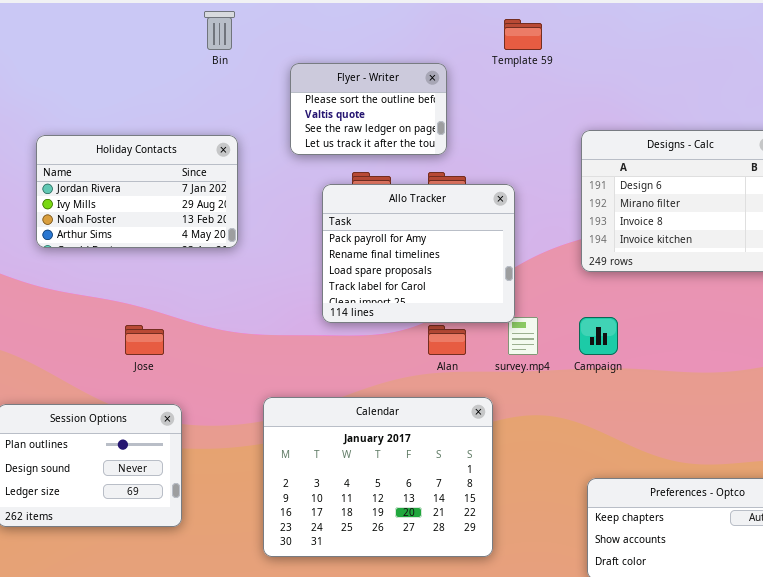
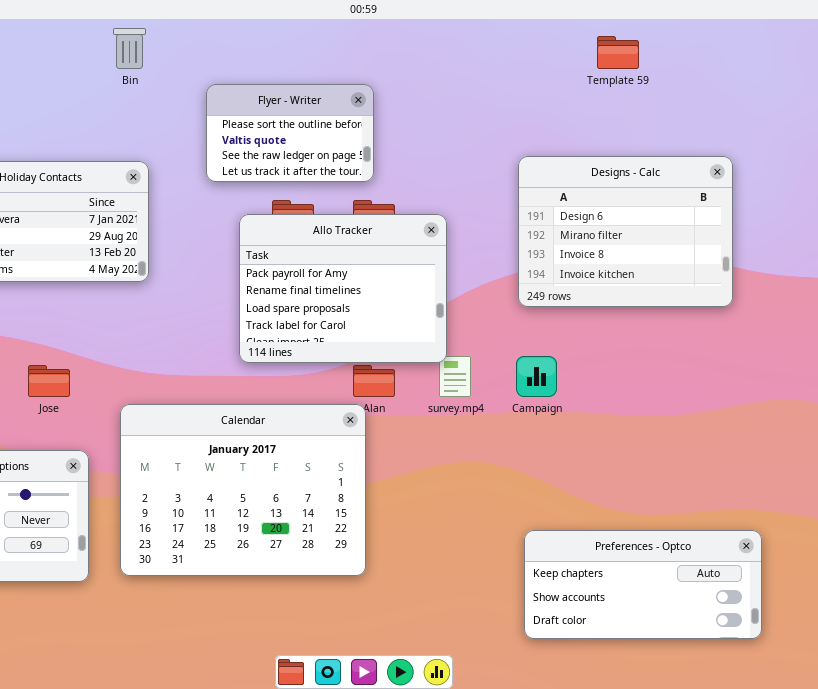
Template 59: [504,19,542,50] -> [597,36,639,69], moved
Calendar: [263,397,493,557] -> [120,404,366,576], moved

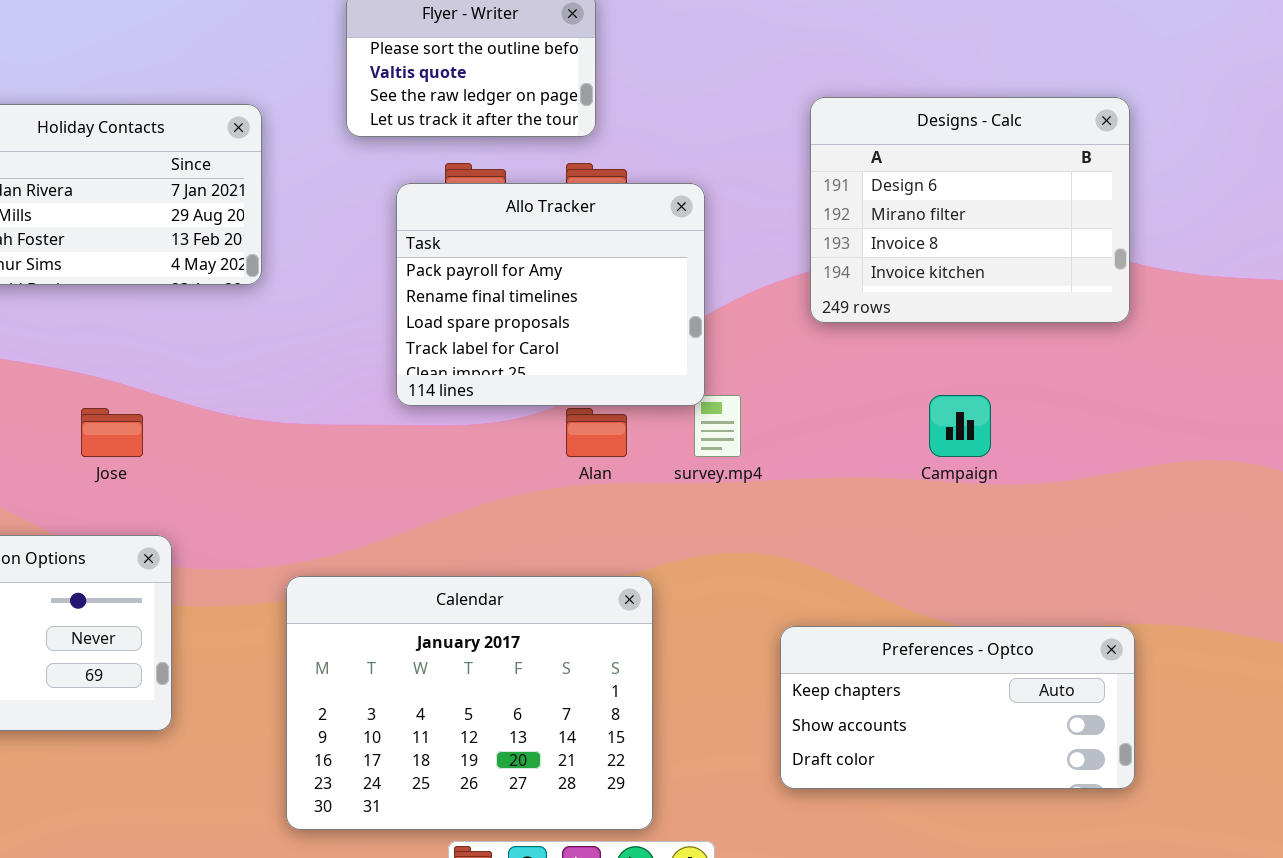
Campaign: [516,356,557,397] -> [929,395,991,457], moved
Calendar: [120,404,366,576] -> [286,576,653,830], moved
Preferences - Optco: [524,530,762,639] -> [780,626,1135,789], moved

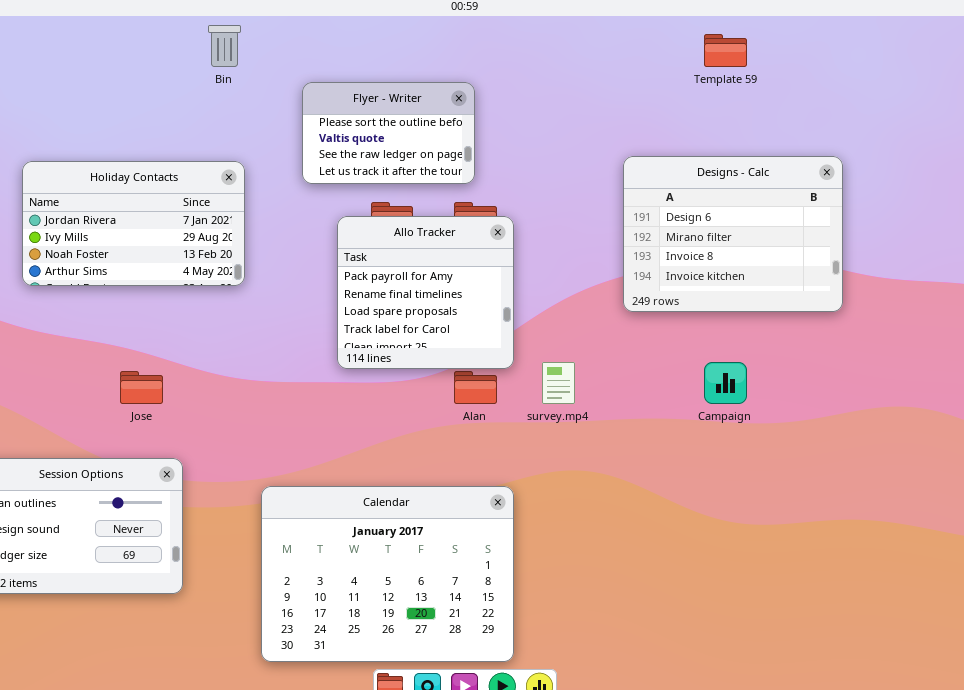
Allo Tracker: [396,183,705,406] -> [337,216,514,369], resized
Preferences - Optco: [780,626,1135,789] -> none, closed

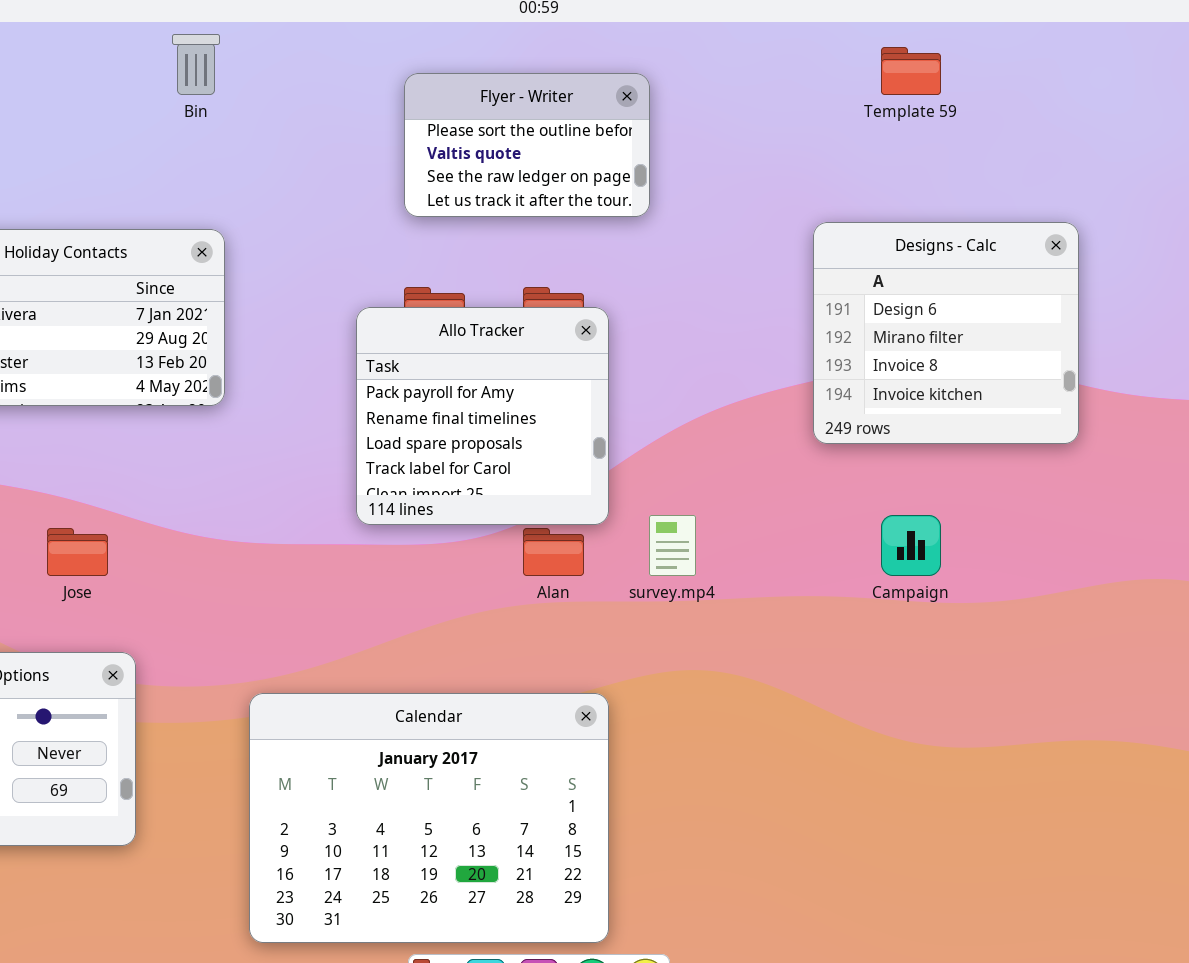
Flyer - Writer: [302,82,475,184] -> [404,73,650,217], moved
Designs - Calc: [623,156,843,312] -> [813,222,1079,444], resized

